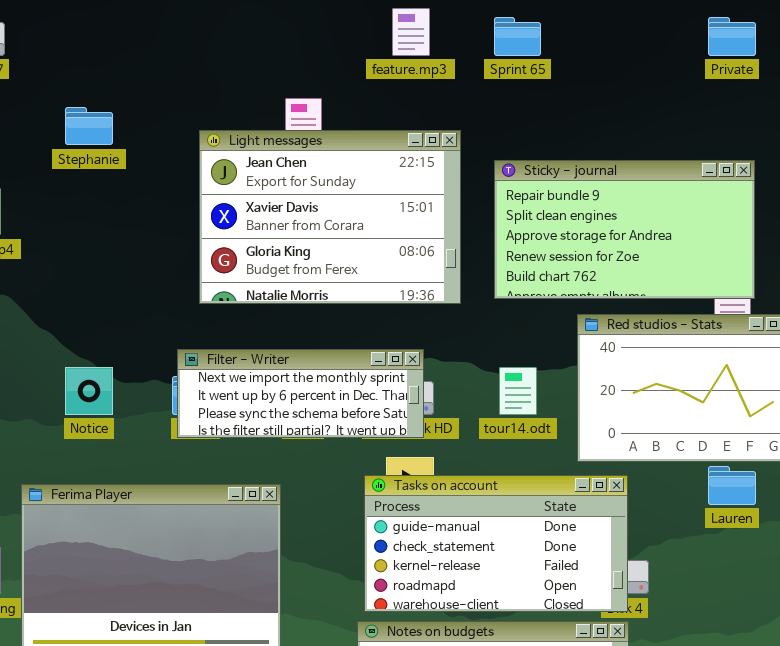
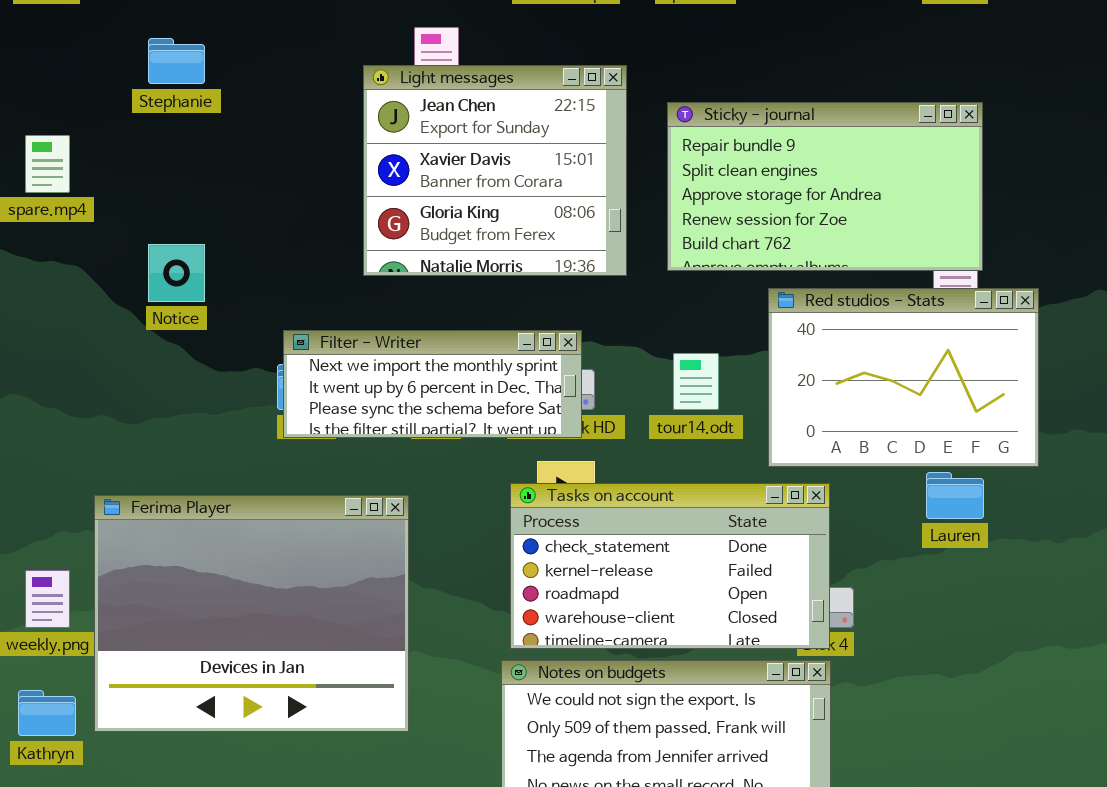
Light messages: [199,130,461,304] -> [363,65,627,276], resized
Notice: [65,367,113,415] -> [148,244,205,302], moved
Tasks on account: [364,475,628,612] -> [510,483,830,649], scrolled down 1 row

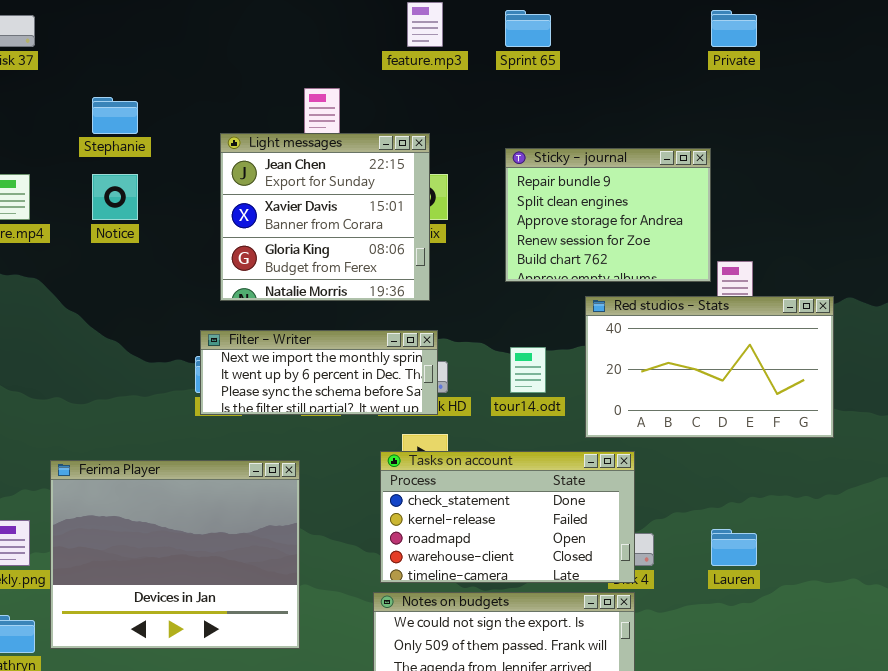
Light messages: [363,65,627,276] -> [220,133,430,301], moved
Sticky - journal: [667,102,983,271] -> [505,148,711,282], resized
Notice: [148,244,205,302] -> [92,174,138,220], moved
Red studios - Stats: [768,288,1039,467] -> [585,296,834,438], resized
Lauren: [926,472,984,519] -> [711,529,757,566], moved

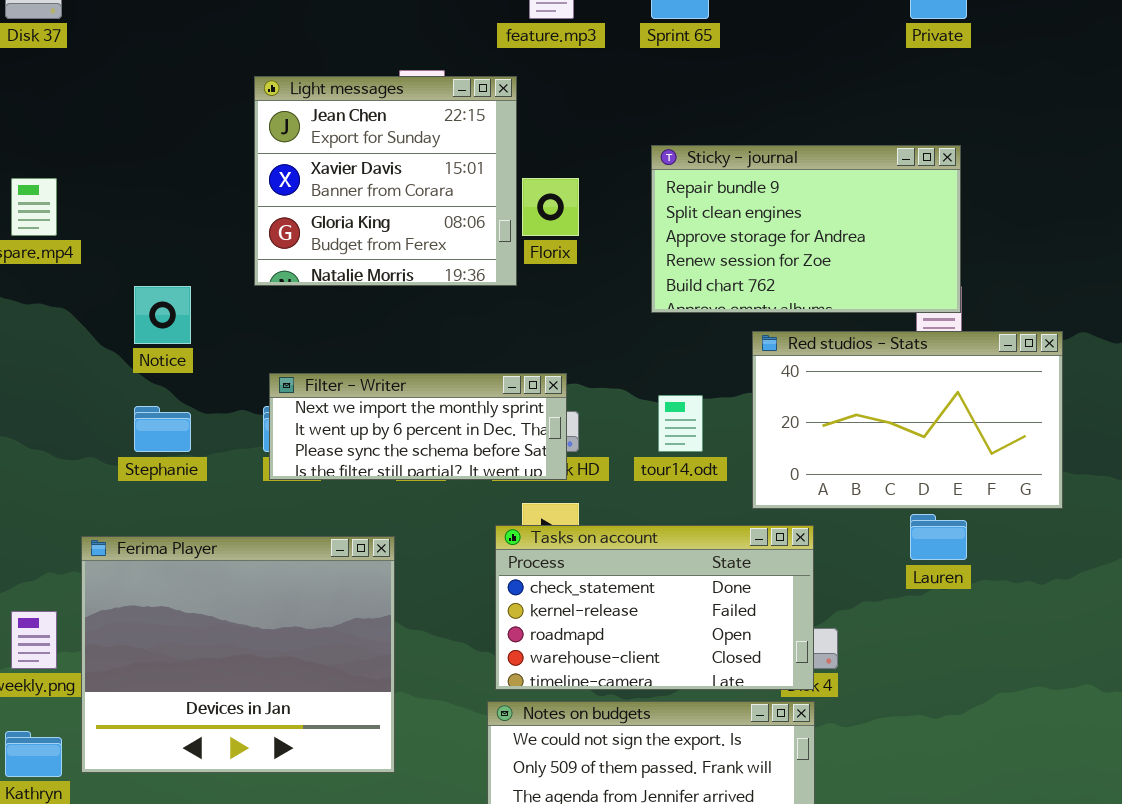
Stephanie: [92,97,138,134] -> [134,406,191,452], moved
Light messages: [220,133,430,301] -> [254,76,517,286], moved
Sticky - journal: [505,148,711,282] -> [651,145,961,313], resized
Notice: [92,174,138,220] -> [134,286,191,344], moved
Lauren: [711,529,757,566] -> [910,514,967,560], moved

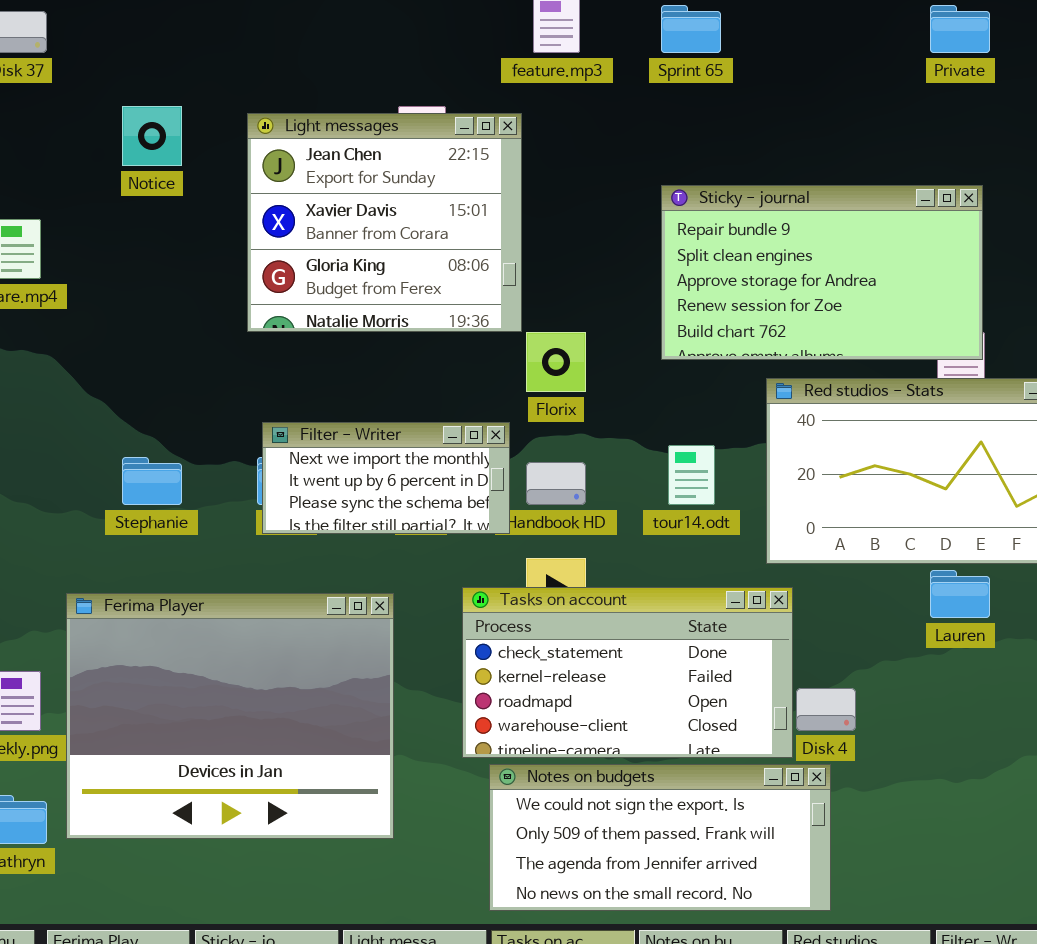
Florix: [522,178,579,236] -> [526,332,586,392], moved
Notice: [134,286,191,344] -> [122,106,182,166], moved
Filter - Writer: [269,373,567,480] -> [262,422,510,534], resized
Tasks on account: [495,525,814,690] -> [462,587,793,758], moved

